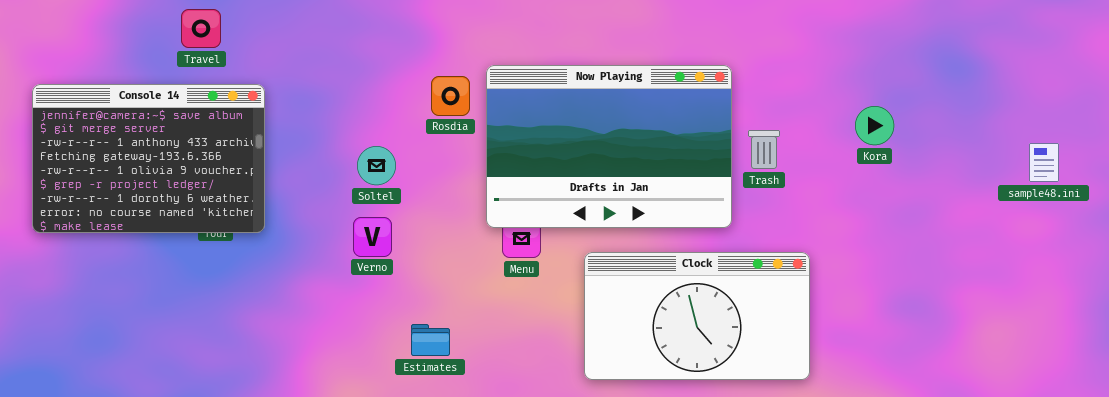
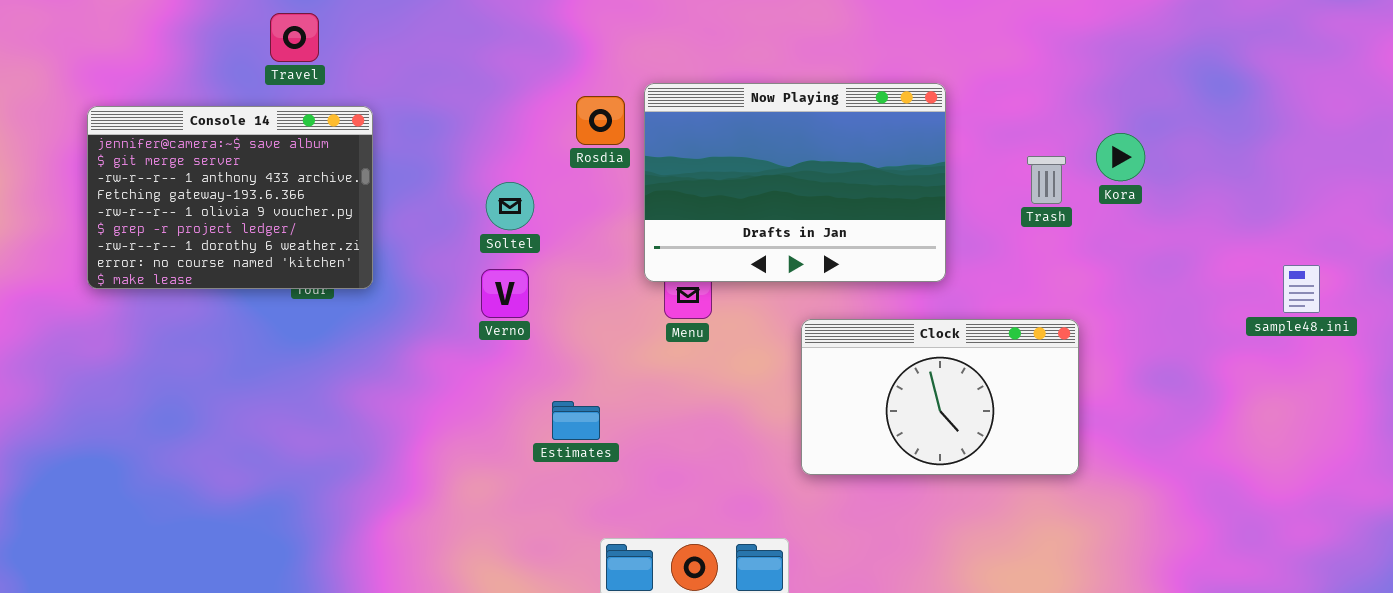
Trash: [748,130,780,169] -> [1027,156,1066,204], moved
sample48.ini: [1029,143,1059,182] -> [1283,265,1320,313], moved
Clock: [584,252,810,380] -> [801,319,1079,475], moved

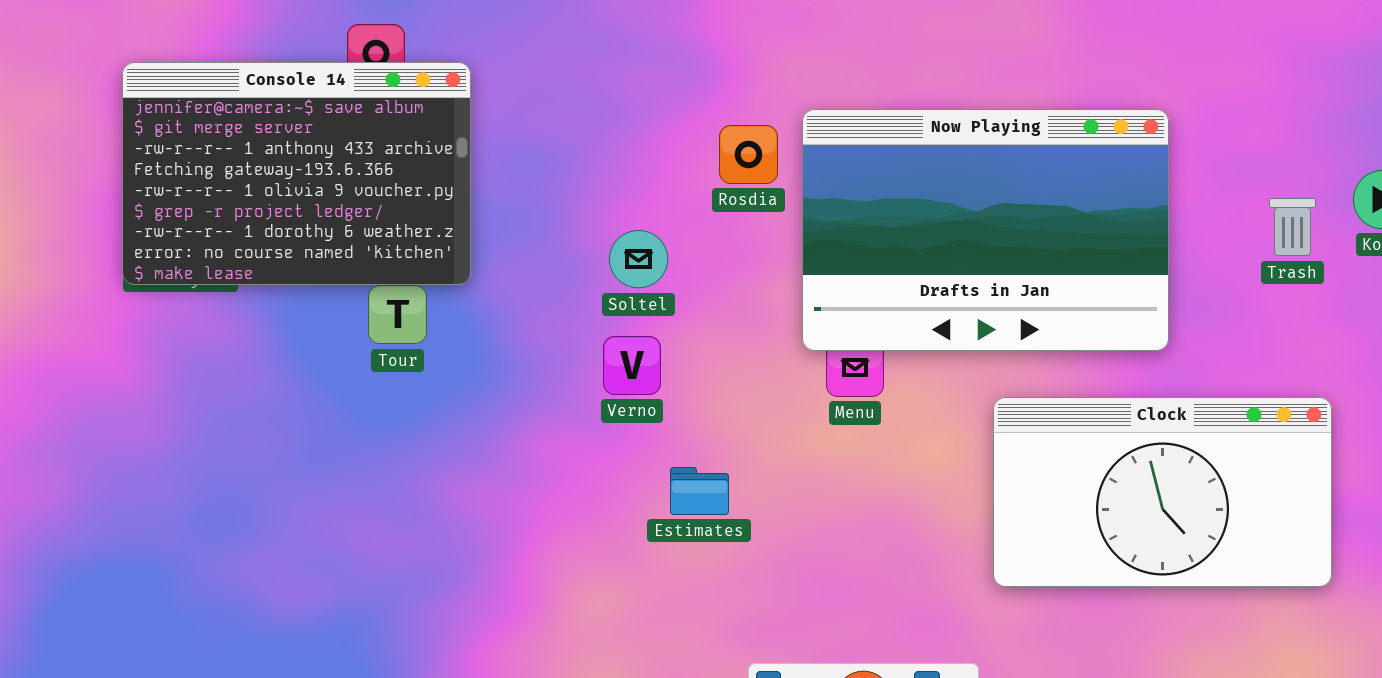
Console 14: [87,106,373,289] -> [122,62,471,285], moved
Estimates: [552,401,600,440] -> [670,467,729,515], moved

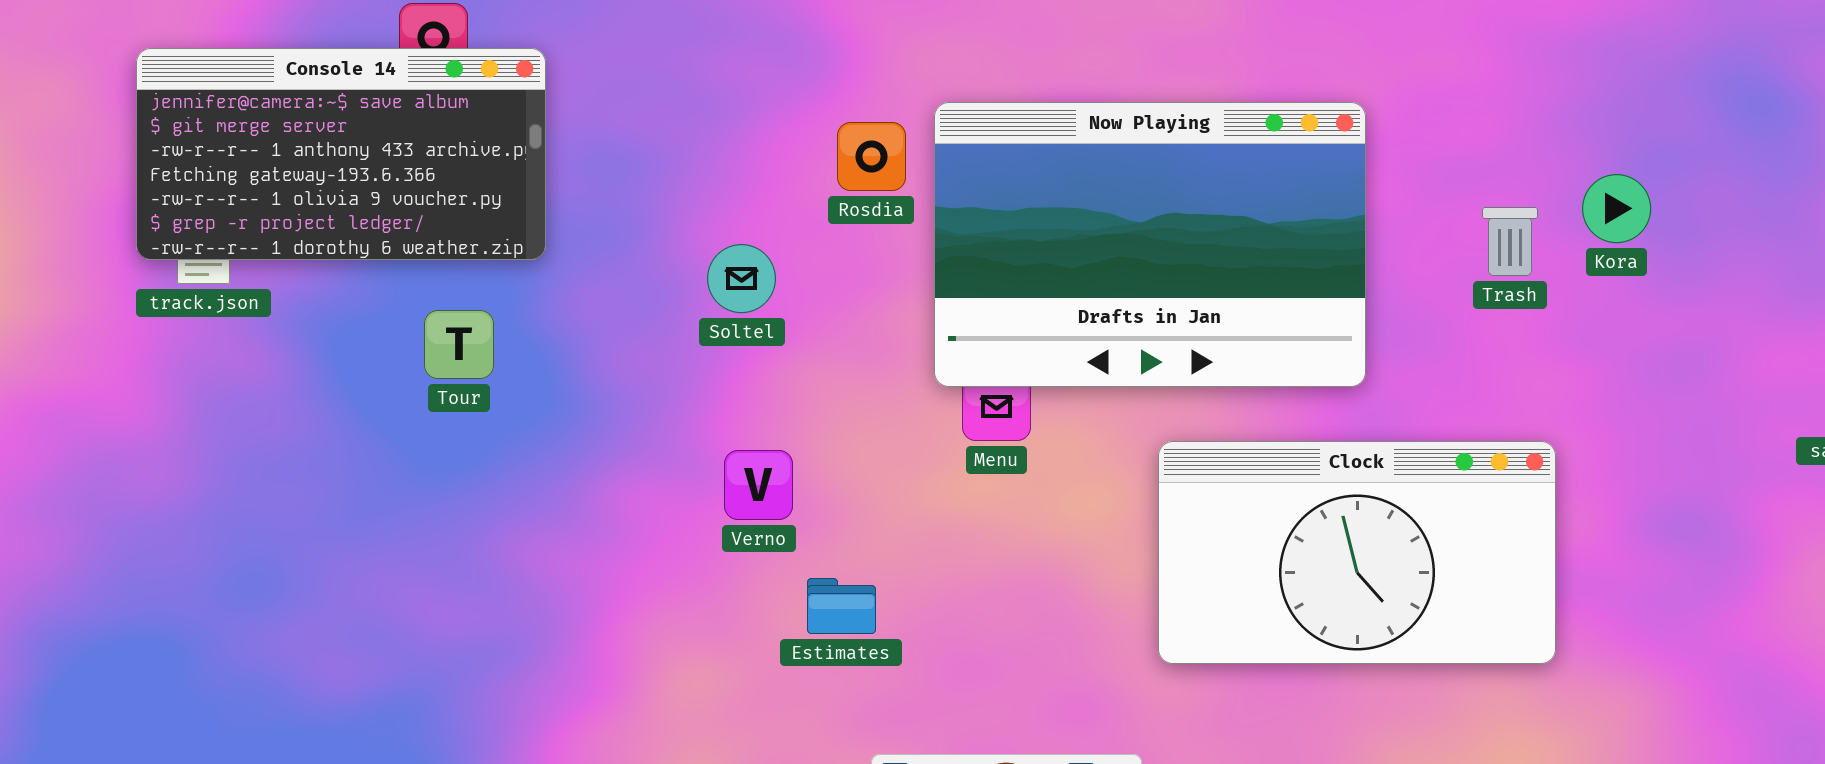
Console 14: [122,62,471,285] -> [136,48,546,260], resized
Verno: [603,336,661,395] -> [724,450,793,520], moved
Estimates: [670,467,729,515] -> [807,578,876,634], moved

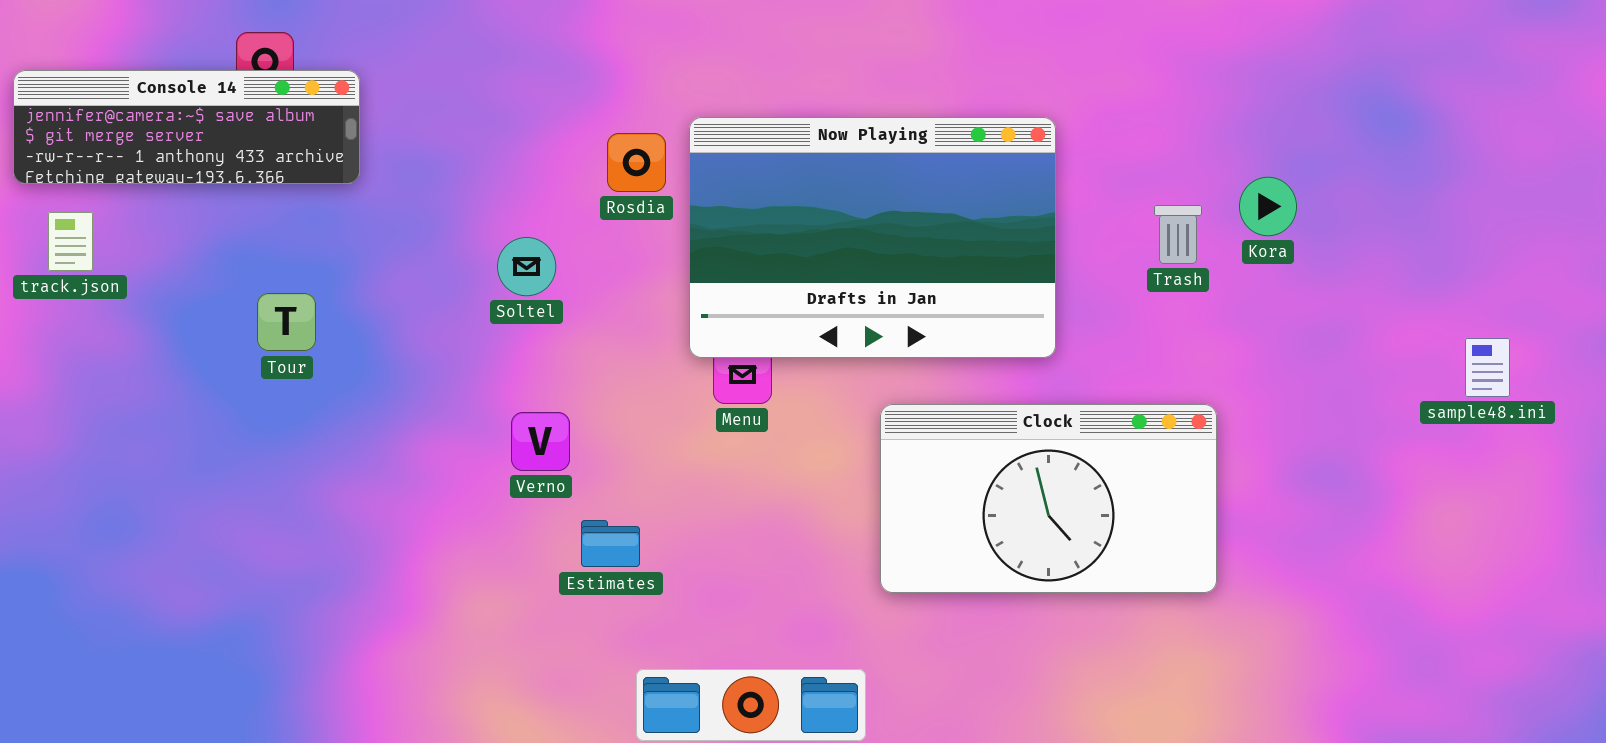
Console 14: [136,48,546,260] -> [13,70,360,184], resized

